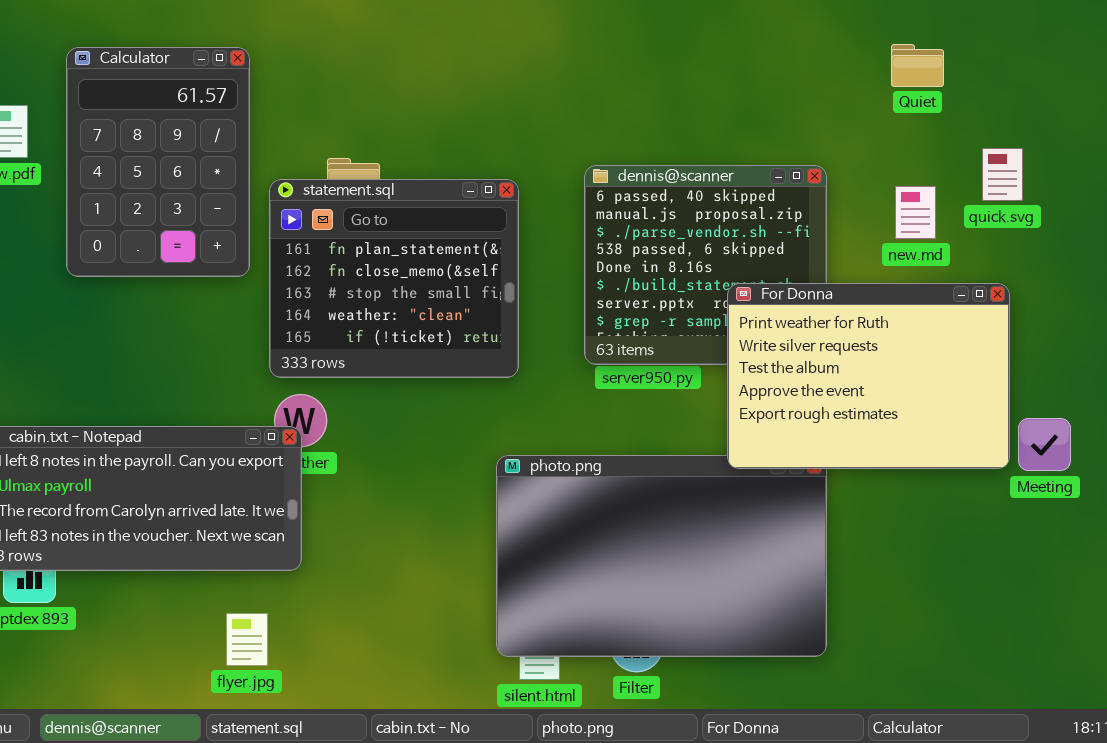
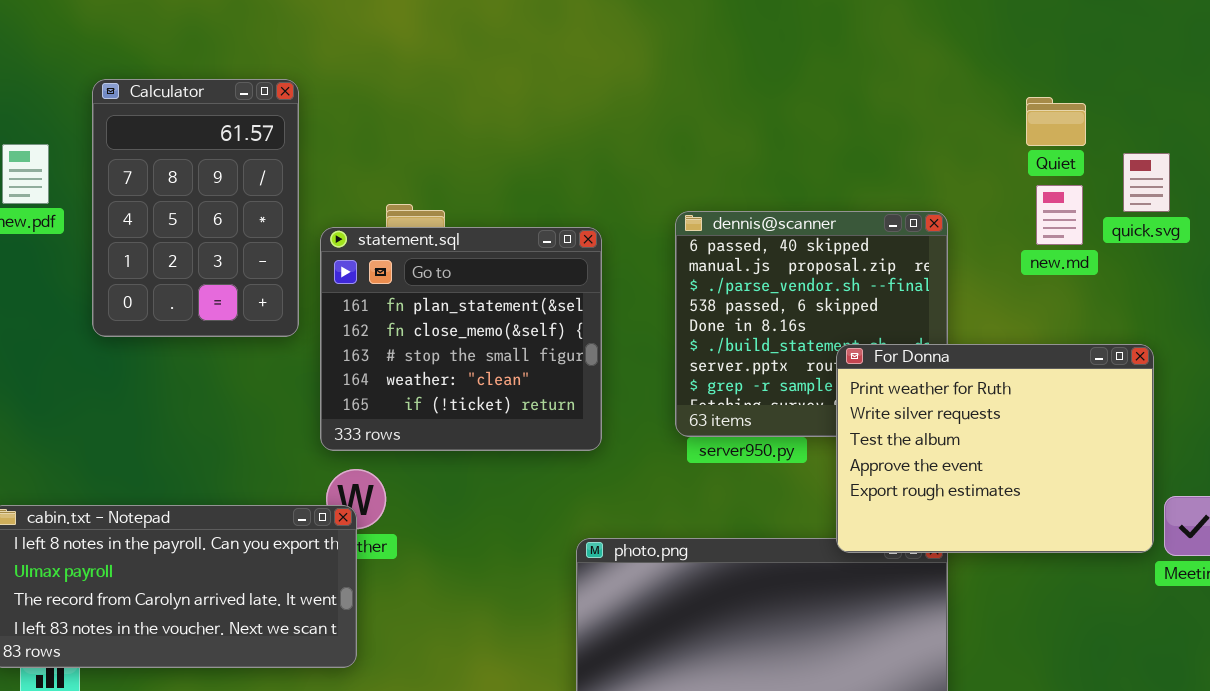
Quiet: [891,44,944,87] -> [1026,97,1086,146], moved
quick.svg: [982,148,1023,201] -> [1123,153,1170,212], moved
new.md: [895,186,936,239] -> [1036,185,1083,245], moved

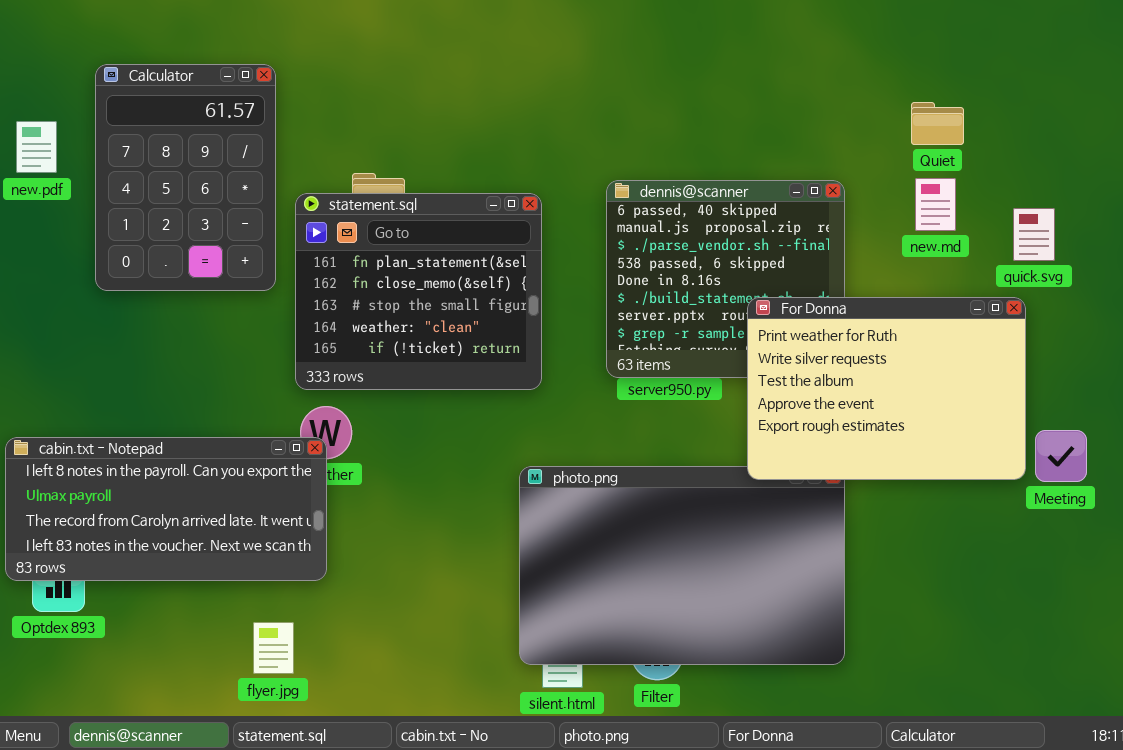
Quiet: [1026,97,1086,146] -> [911,102,964,145], moved
quick.svg: [1123,153,1170,212] -> [1013,208,1055,261], moved
new.md: [1036,185,1083,245] -> [915,178,956,231], moved

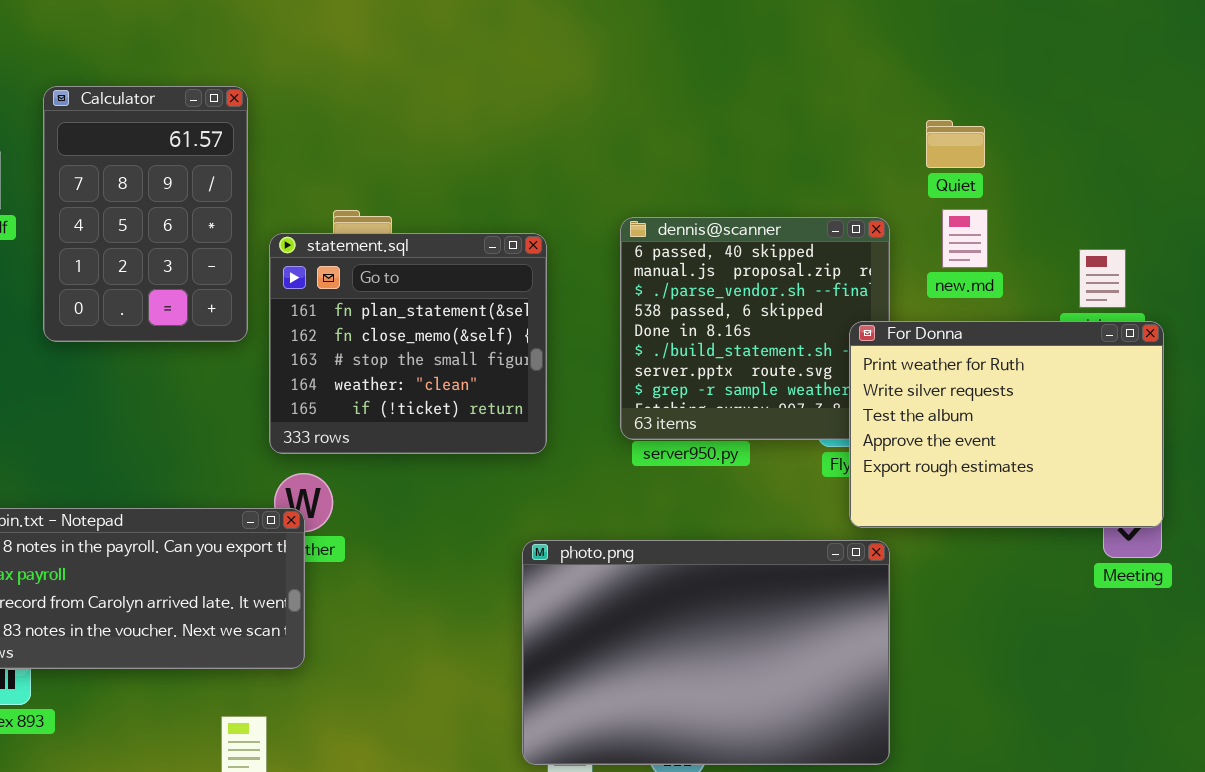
Quiet: [911,102,964,145] -> [926,120,985,168], moved
new.md: [915,178,956,231] -> [942,209,988,268], moved
For Donna: [747,297,1026,480] -> [849,321,1164,528], moved

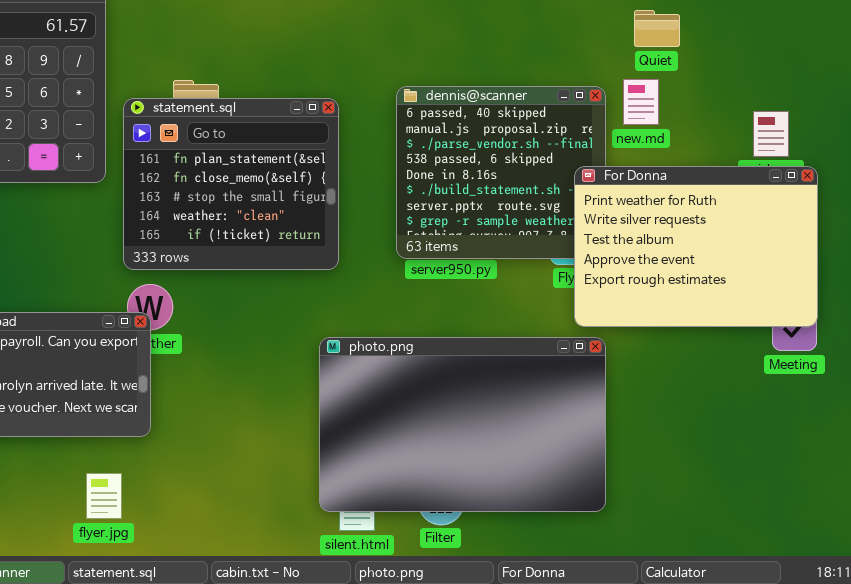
new.md: [942,209,988,268] -> [623,79,659,125], moved

